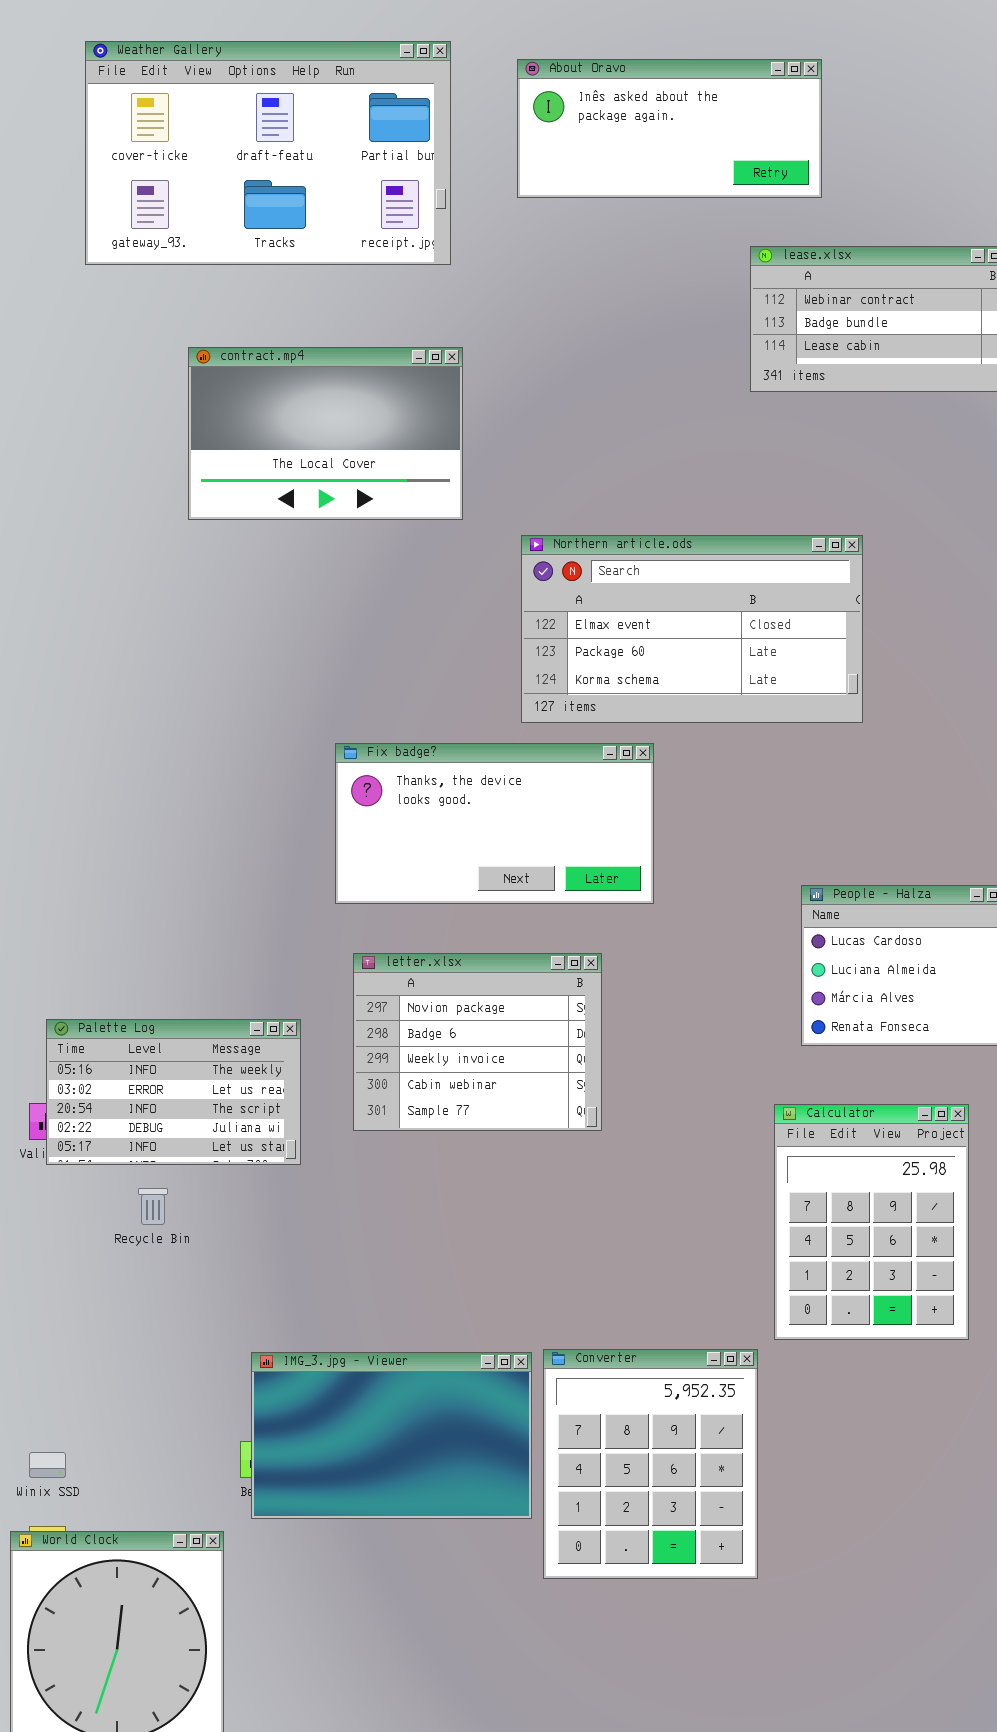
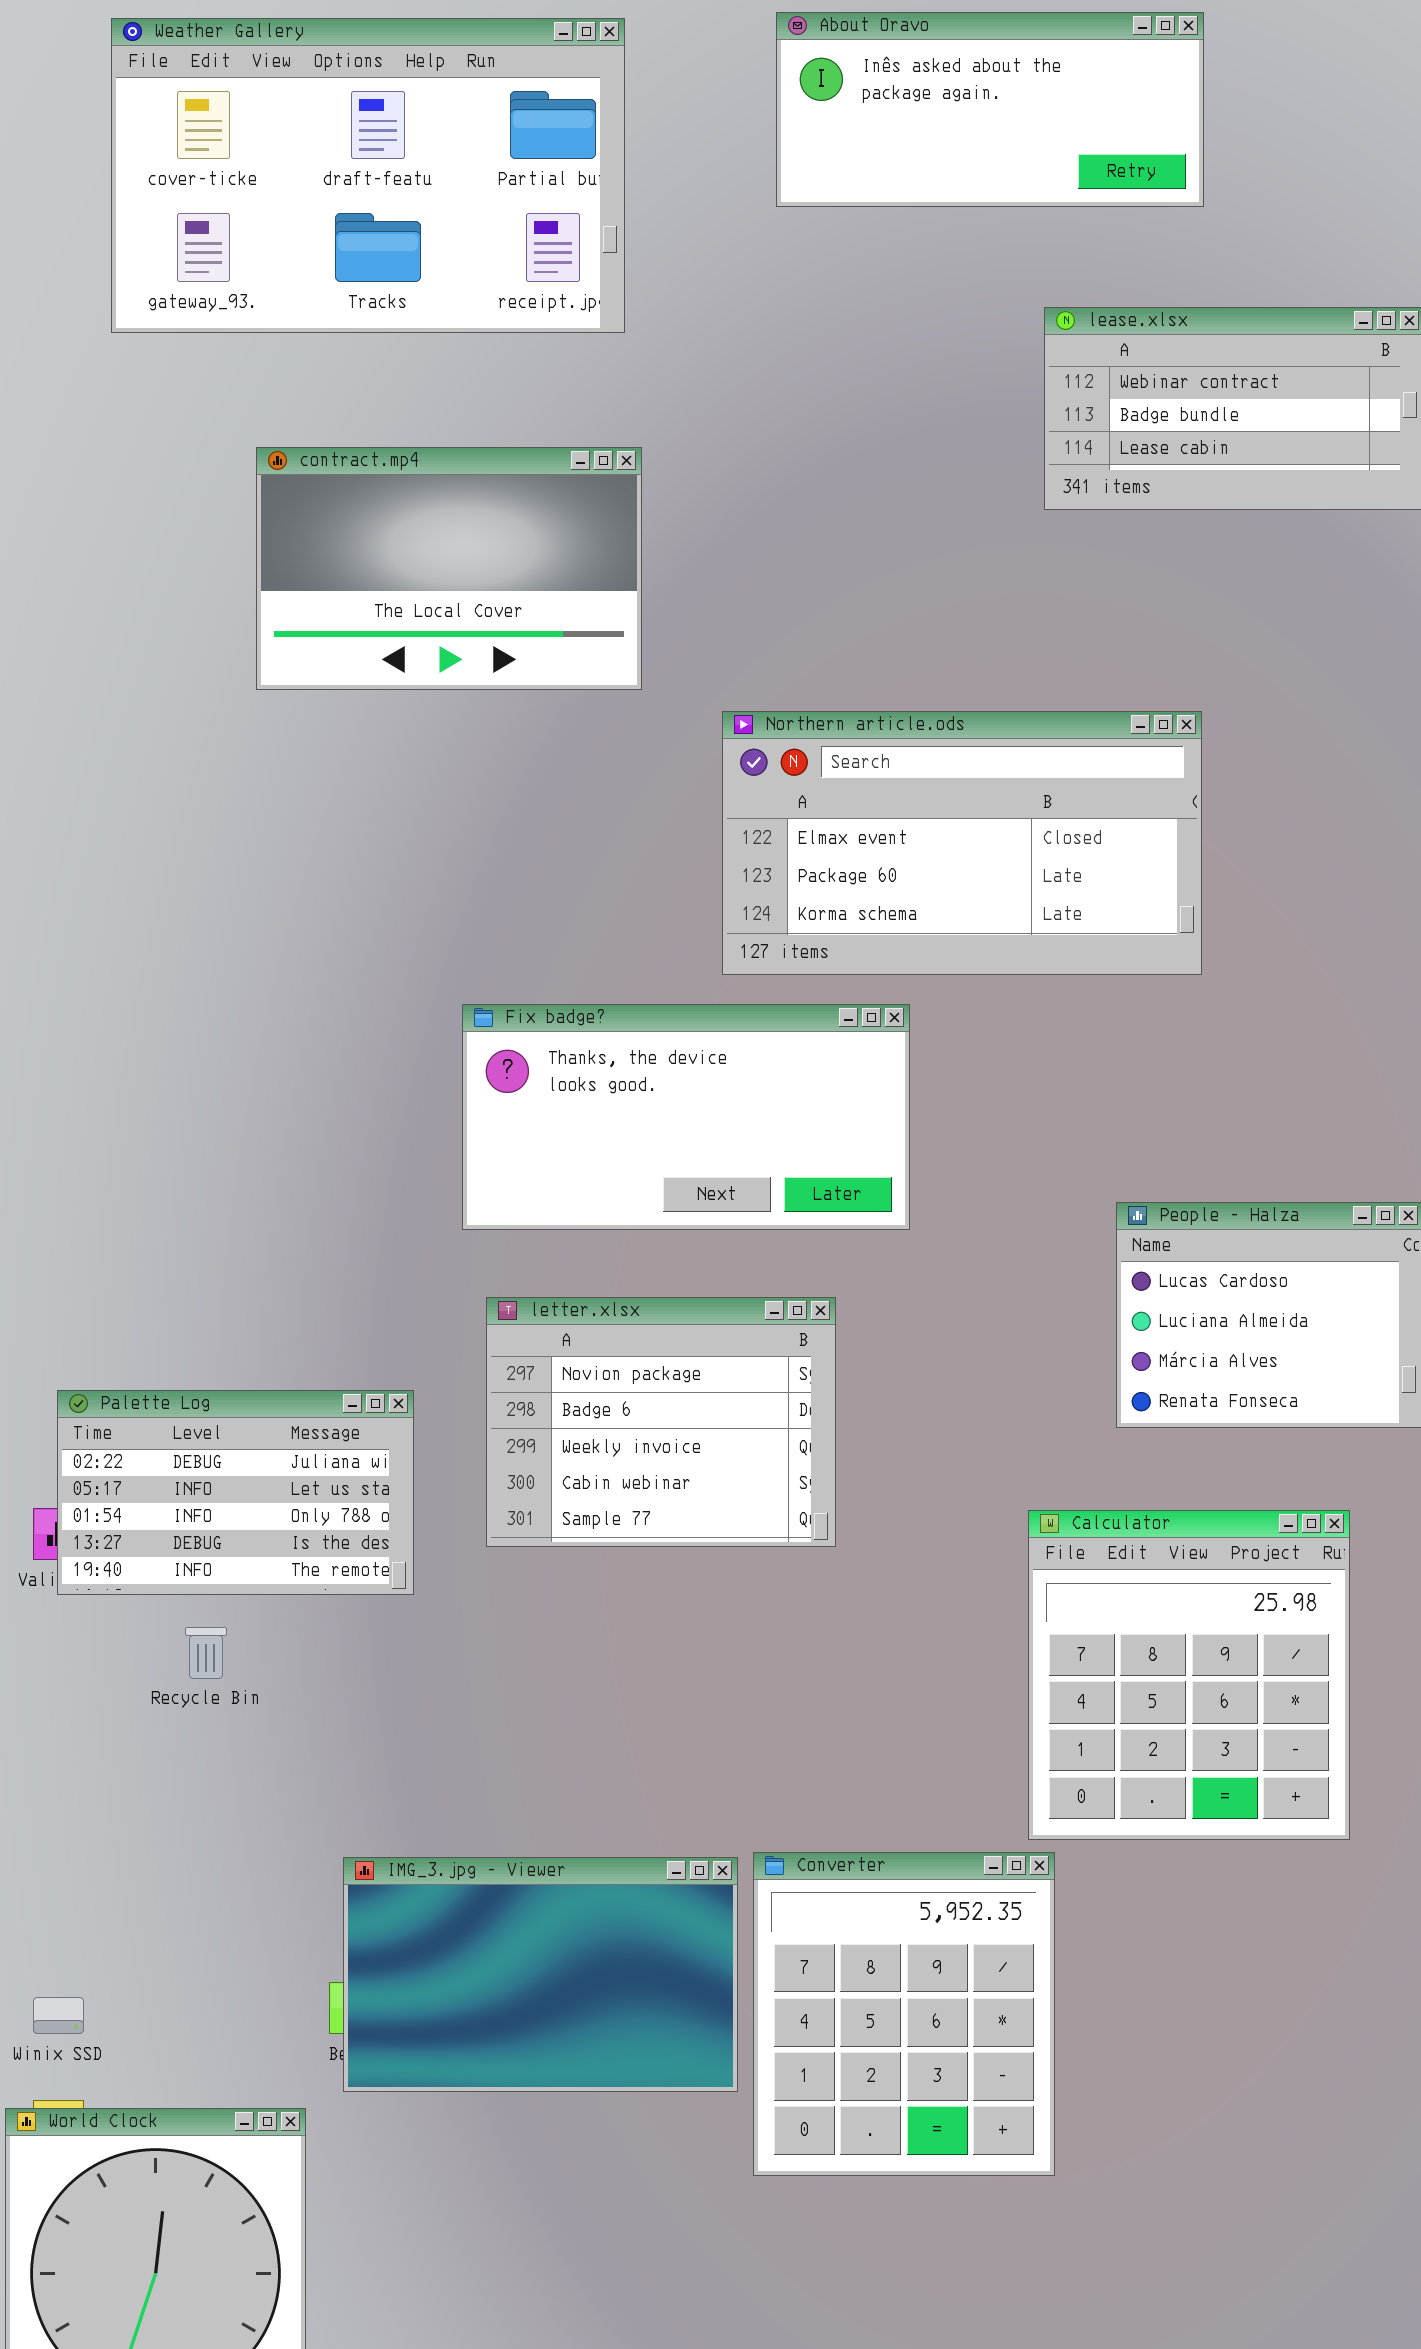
About Oravo: [517,59,822,198] -> [776,12,1204,207], moved
Palette Log: [46,1019,301,1165] -> [57,1390,414,1595], scrolled down 3 rows
Calculator: [774,1104,969,1340] -> [1028,1510,1350,1840], resized

